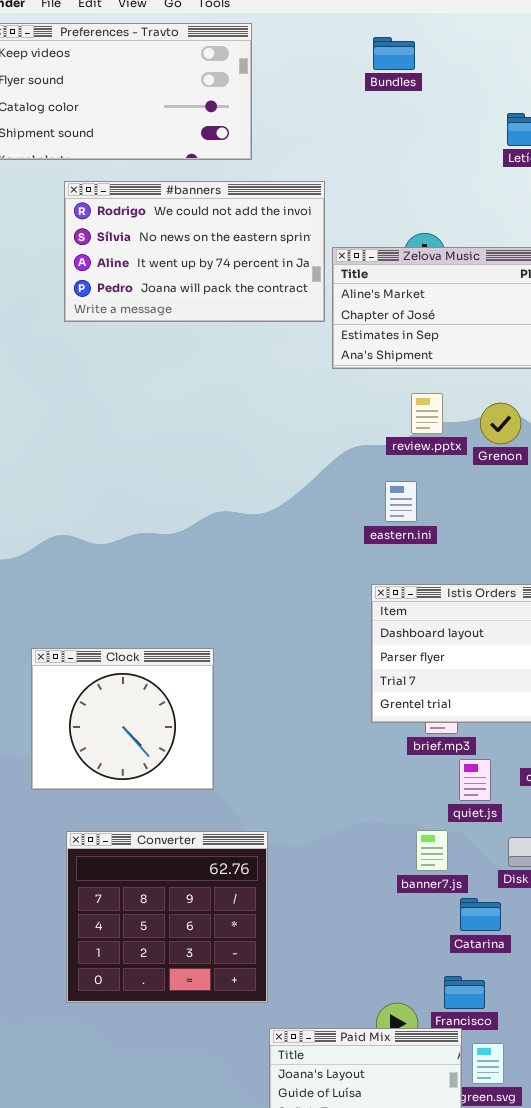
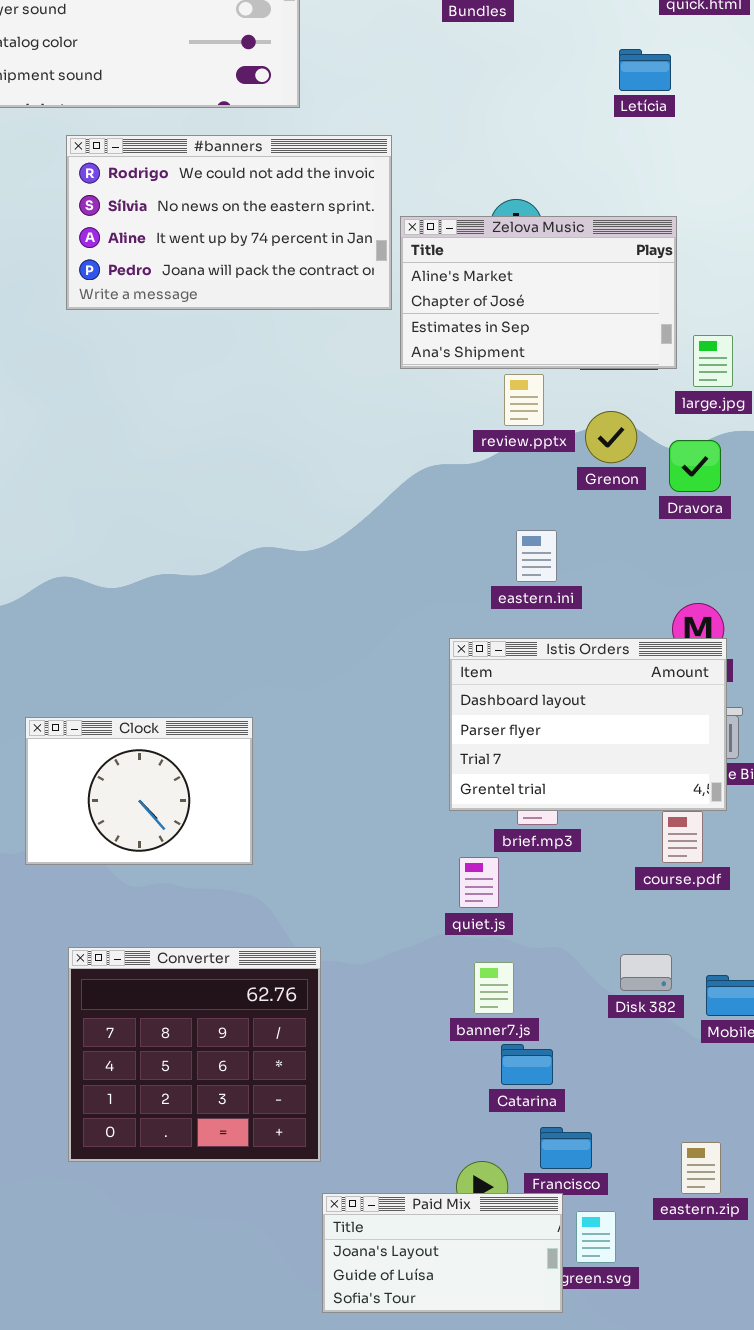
review.pptx: [411,393,443,434] -> [504,374,544,426], moved
eastern.ini: [385,481,417,522] -> [516,530,557,582], moved
Clock: [31,648,214,790] -> [25,717,253,865], resized
quiet.js: [459,759,491,801] -> [459,857,499,908], moved
banner7.js: [416,830,448,871] -> [474,962,514,1014], moved
Catarina: [460,898,501,931] -> [501,1044,553,1085], moved

